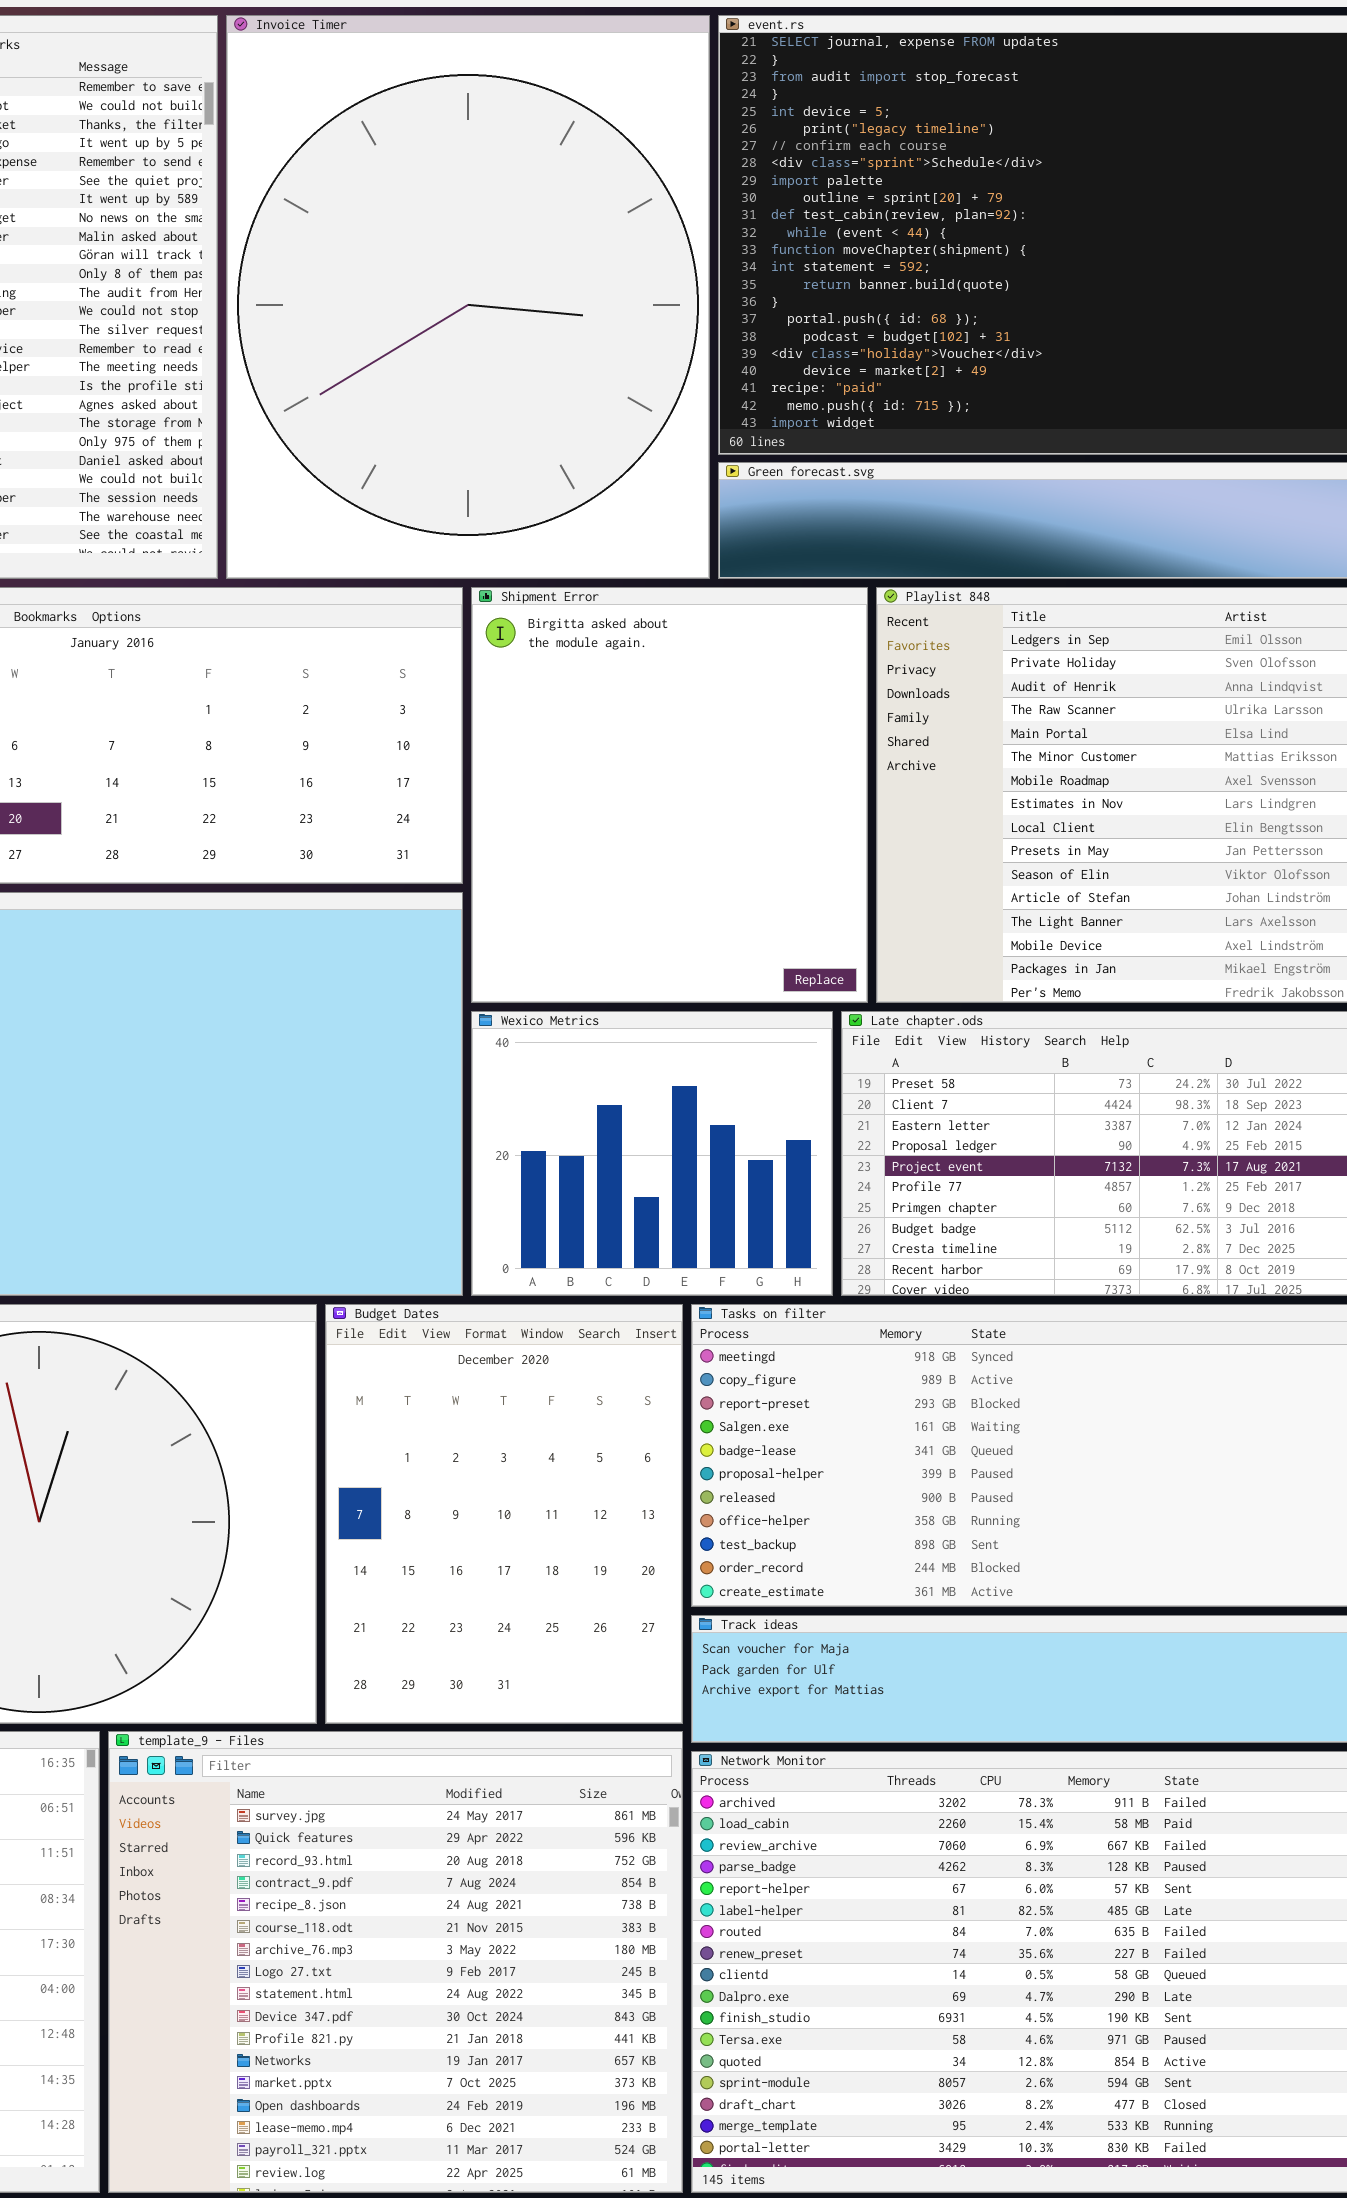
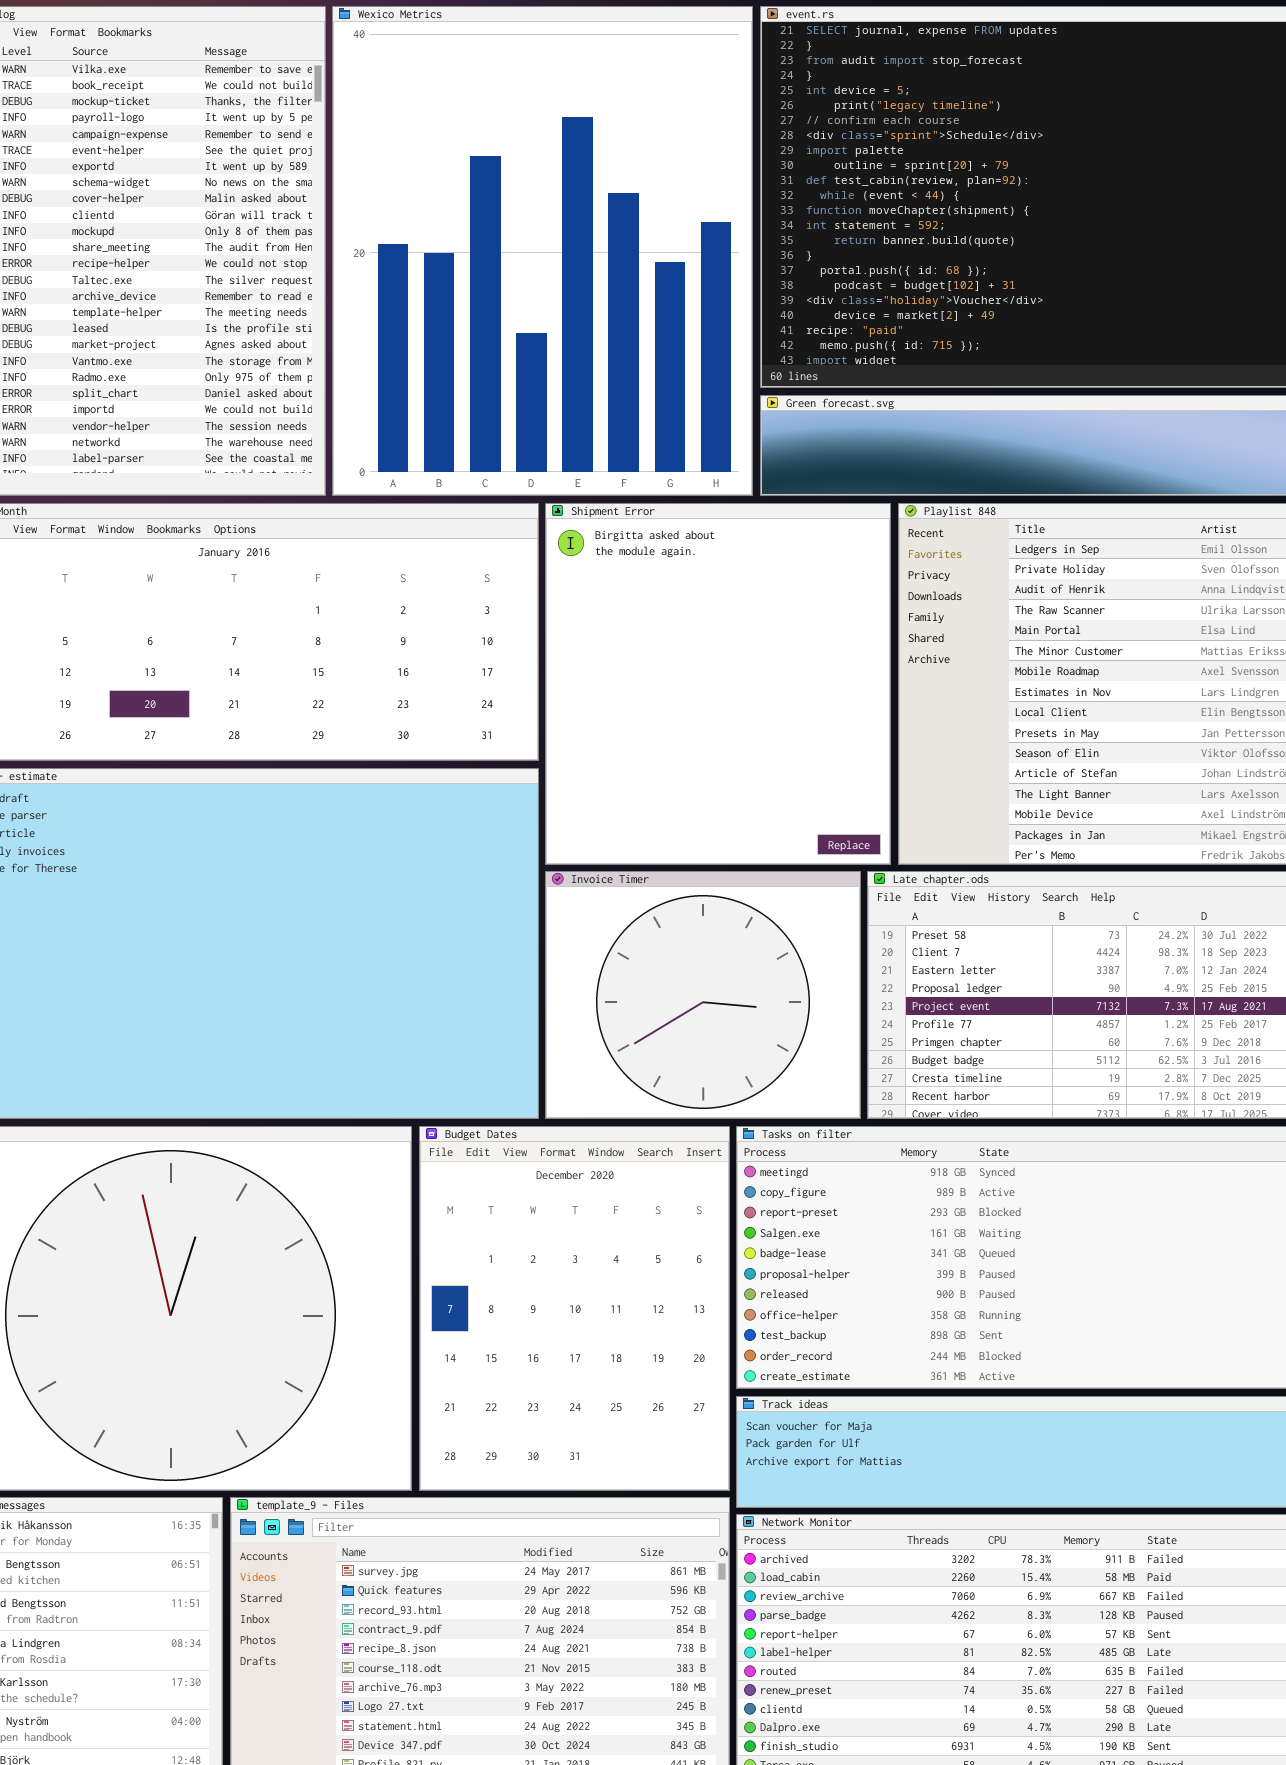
Invoice Timer: [226,15,710,579] -> [545,871,861,1119], moved, resized
Wexico Metrics: [471,1011,833,1296] -> [332,6,753,496], moved, resized

